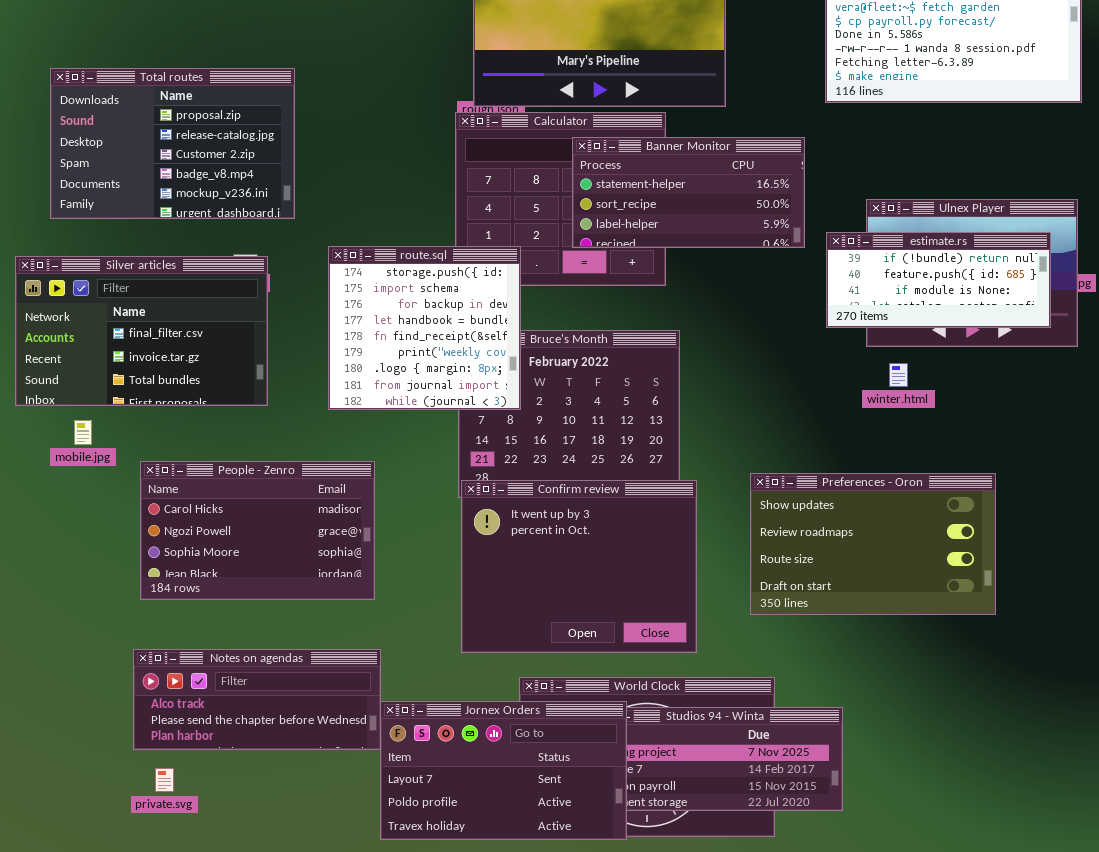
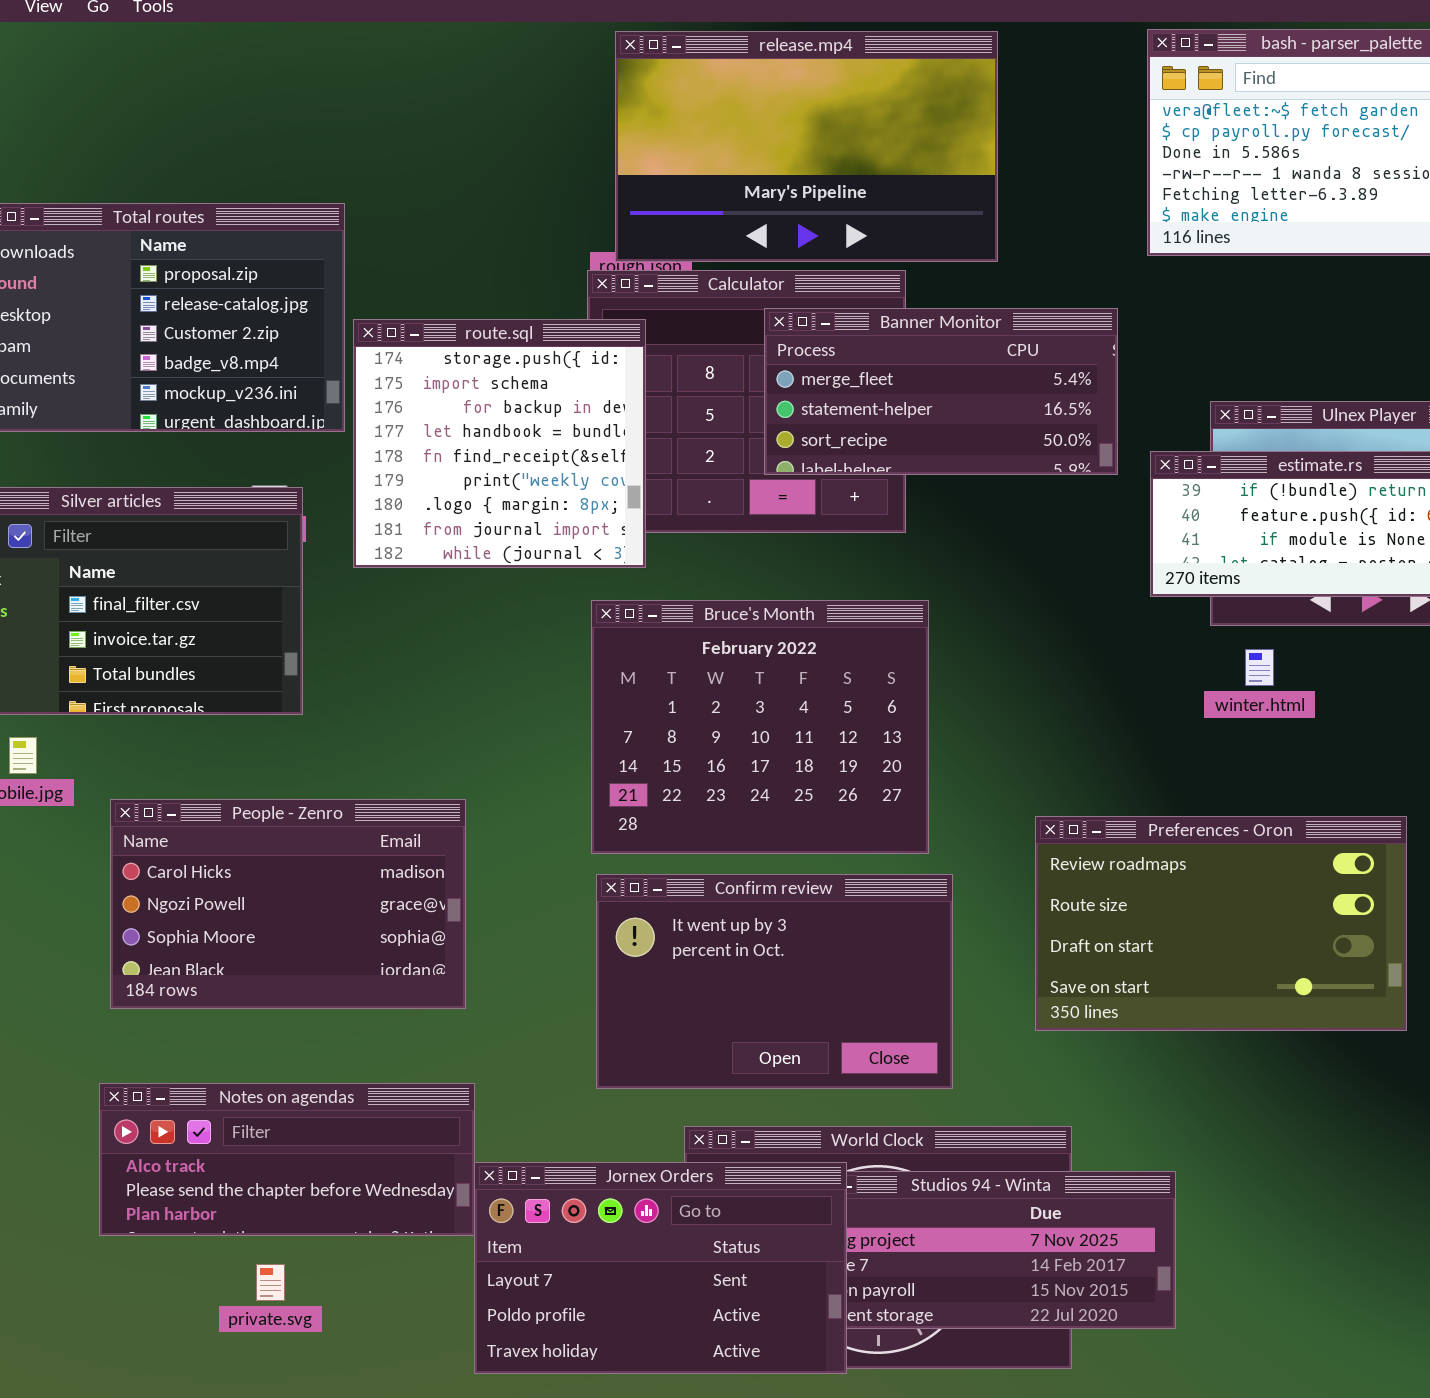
Banner Monitor: [572,137,805,248] -> [764,308,1118,475], scrolled up 1 row
route.sql: [328,246,521,410] -> [353,319,646,568], moved
Preferences - Oron: [750,473,996,615] -> [1035,816,1407,1031], scrolled down 1 row
Confirm review: [461,480,697,653] -> [596,874,953,1089], resized
private.svg: [155,768,174,792] -> [256,1264,285,1301], moved

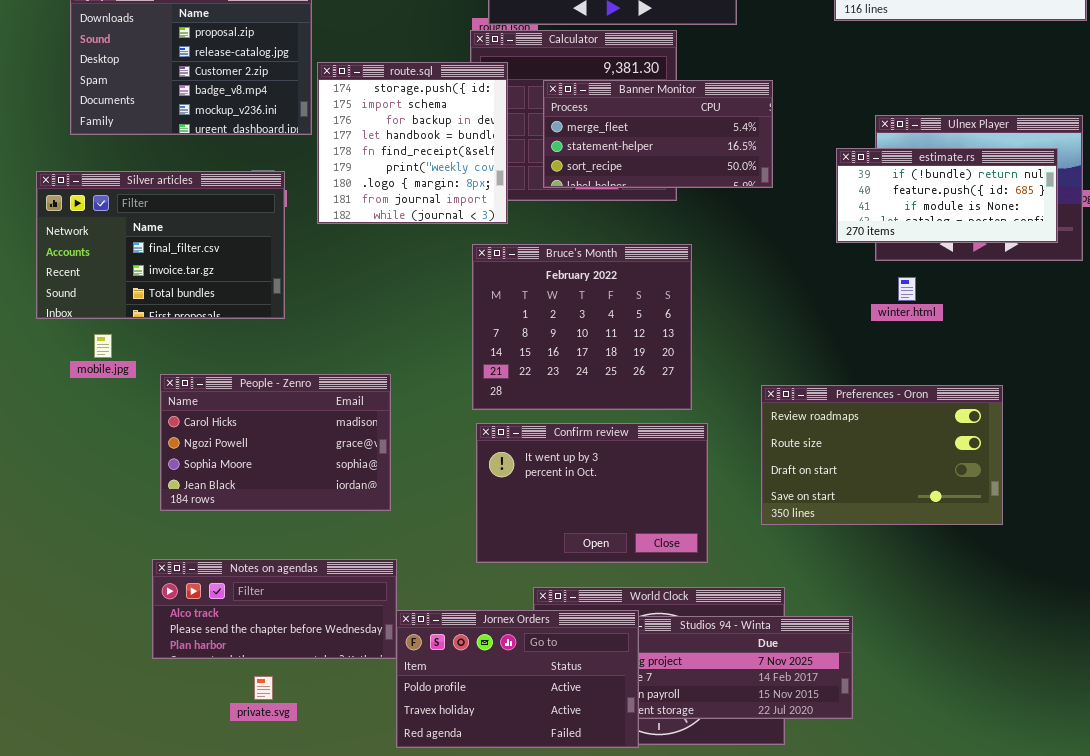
Banner Monitor: [764,308,1118,475] -> [543,80,773,188], moved
Jornex Orders: [474,1162,847,1374] -> [396,610,639,748], scrolled down 1 row

